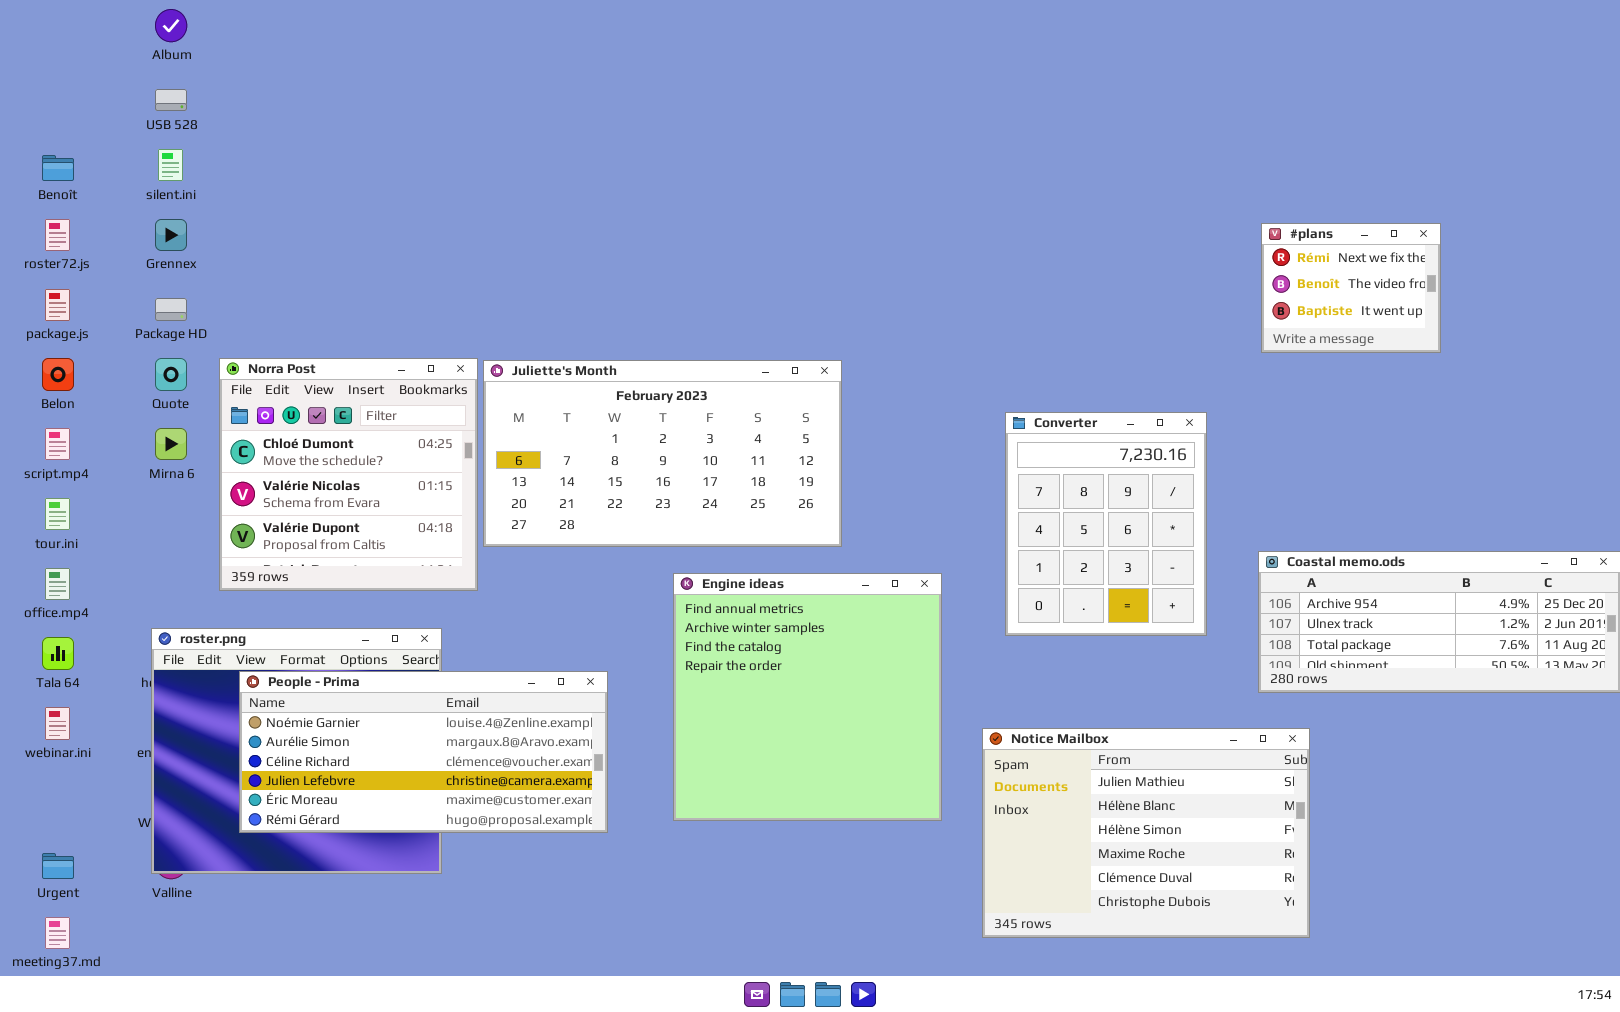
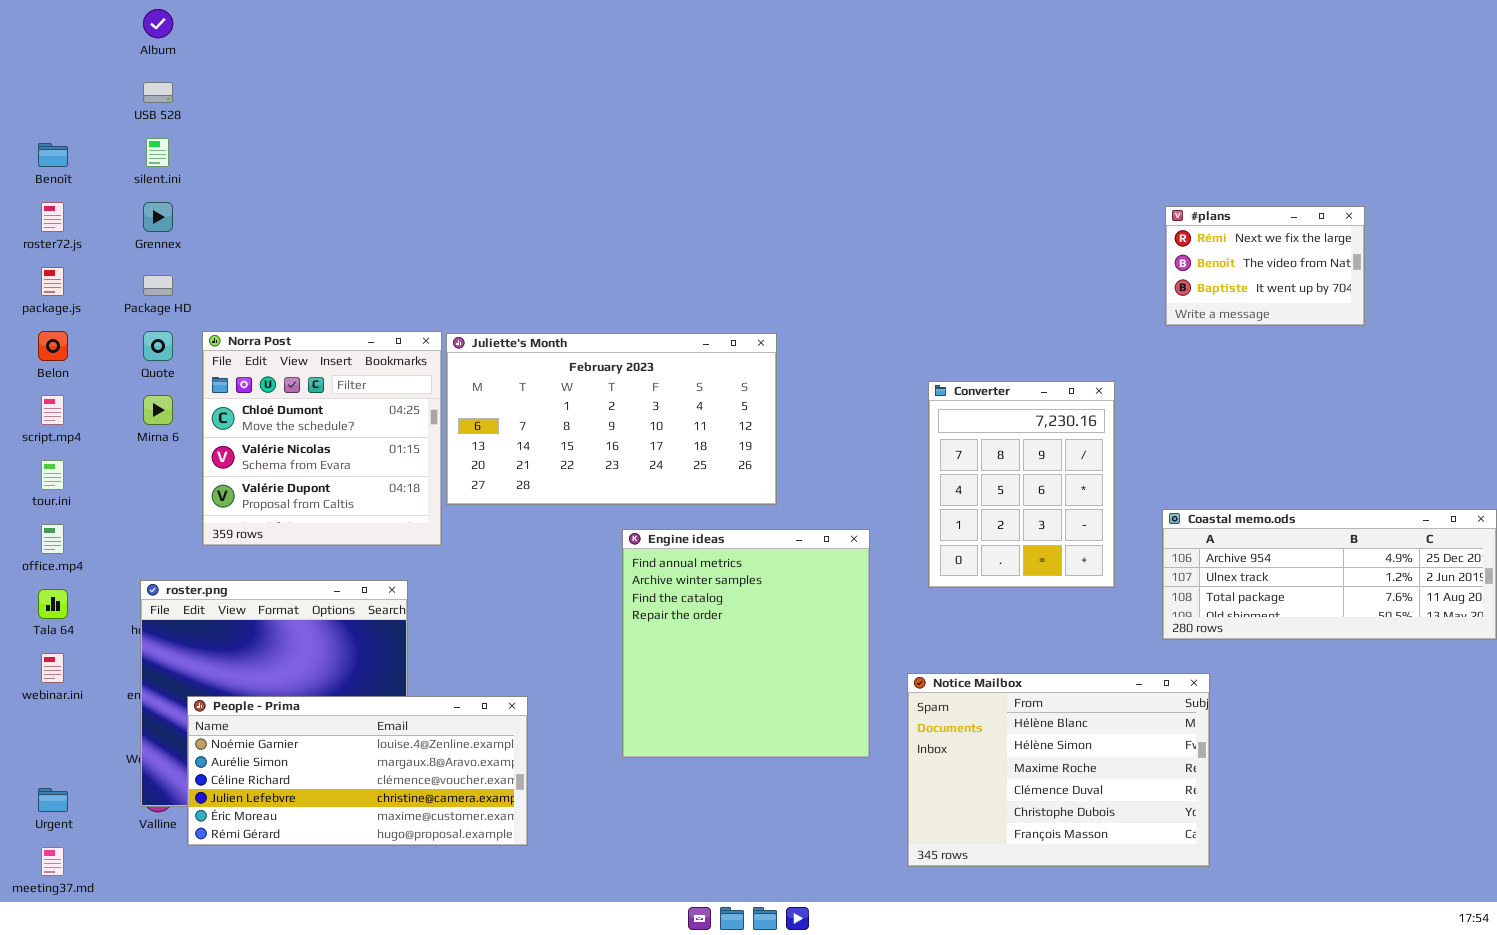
#plans: [1261,223,1441,353] -> [1165,206,1365,326], resized
People - Prima: [239,671,608,833] -> [187,696,528,846], moved
Notice Mailbox: [982,728,1310,938] -> [907,673,1210,867], scrolled down 1 row

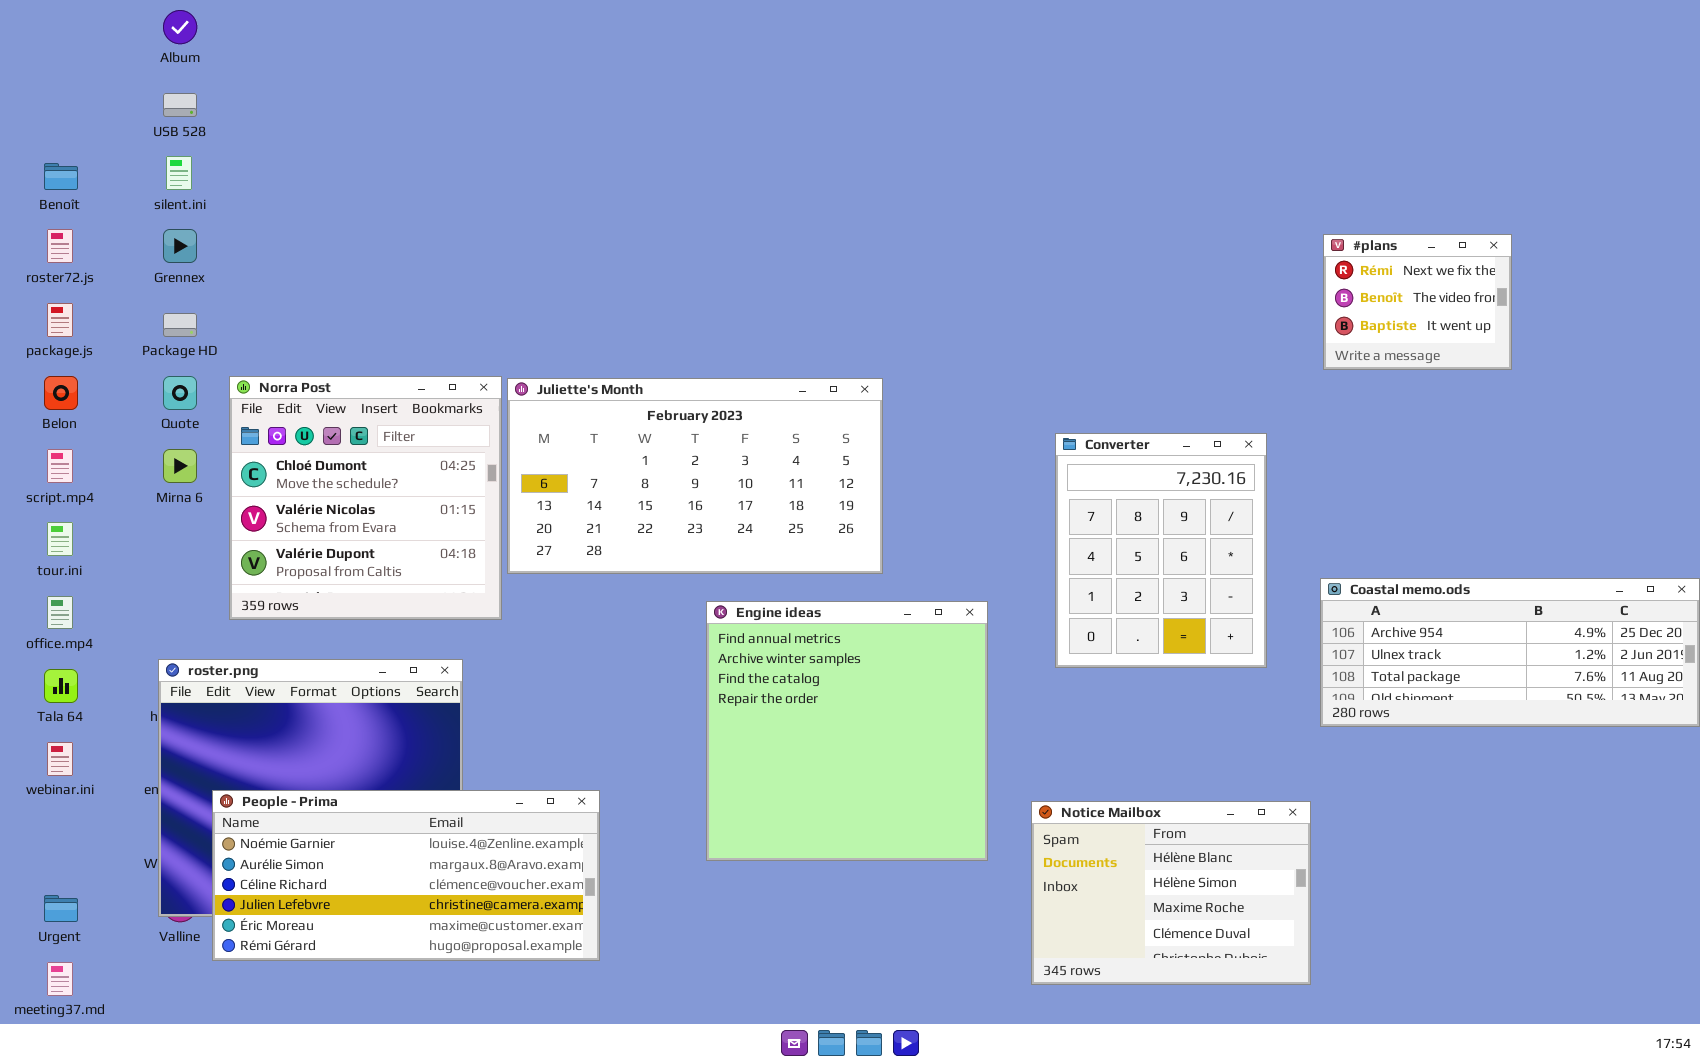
#plans: [1165,206,1365,326] -> [1323,234,1512,370], resized
Notice Mailbox: [907,673,1210,867] -> [1031,801,1311,985], resized

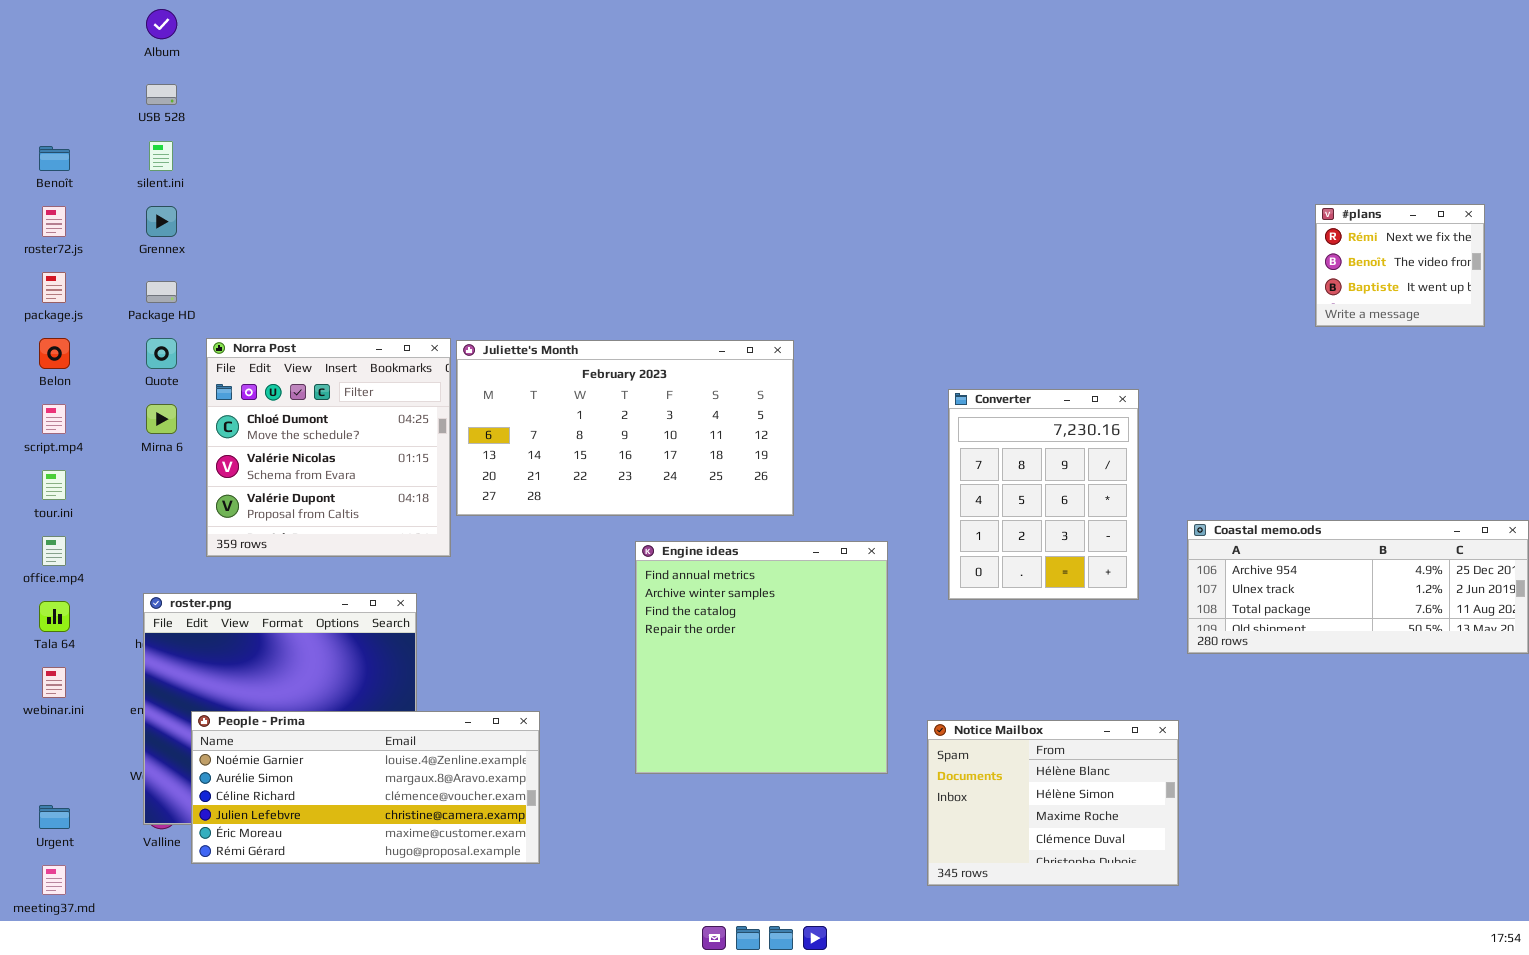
#plans: [1323,234,1512,370] -> [1315,204,1485,327], moved

